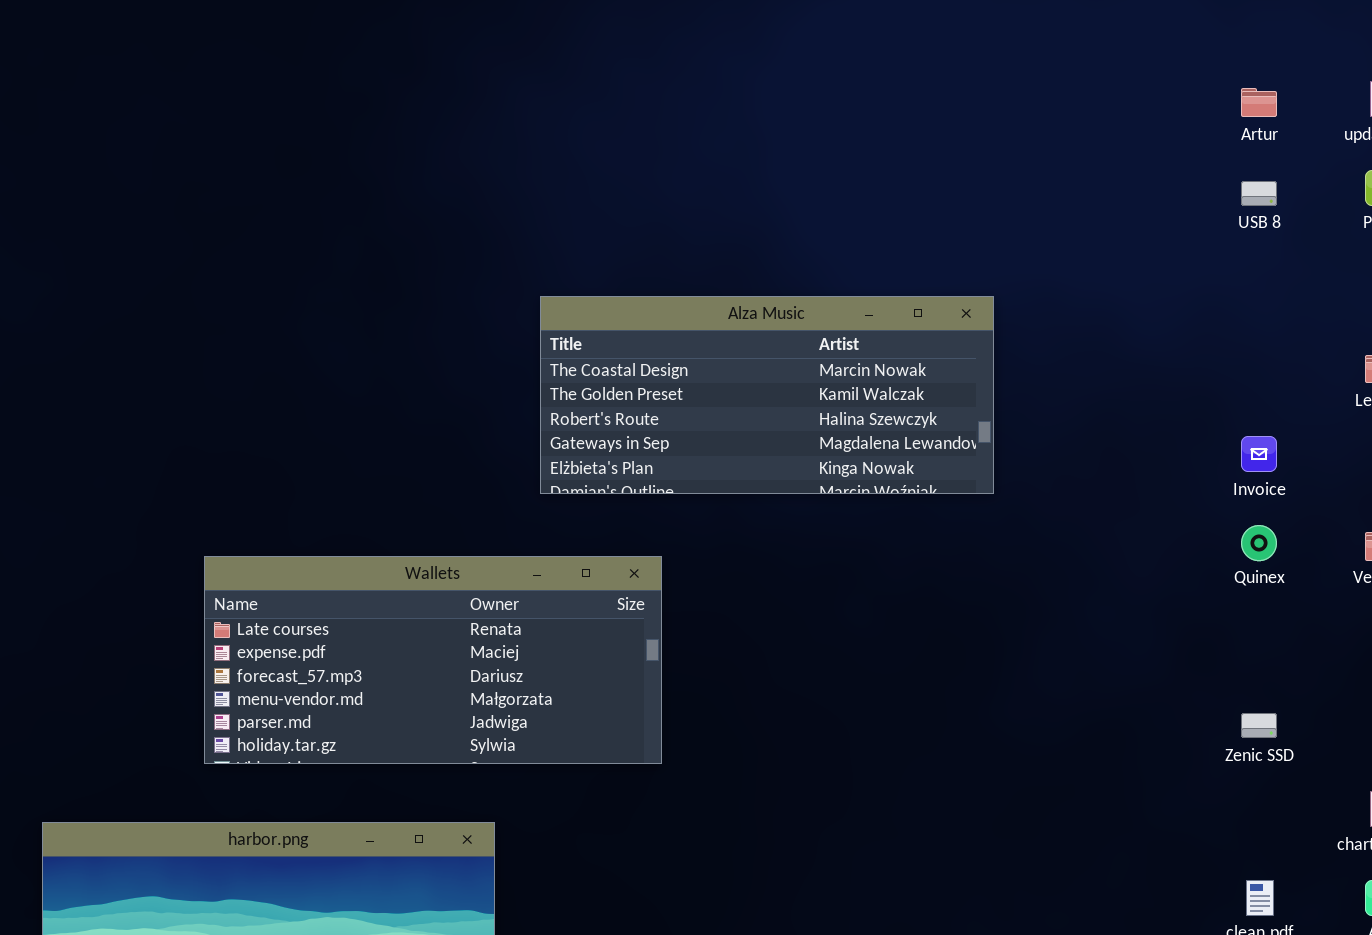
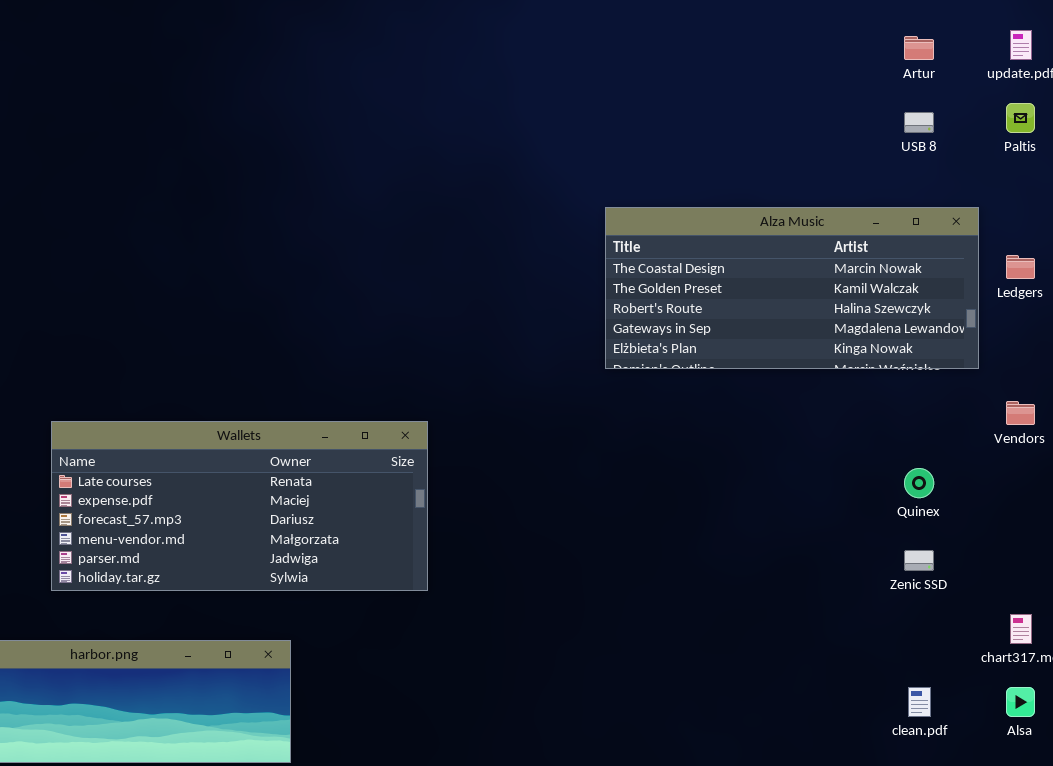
Alza Music: [540,296,994,494] -> [605,207,979,369], moved
Quinex: [1241,525,1277,561] -> [904,468,934,498], moved

